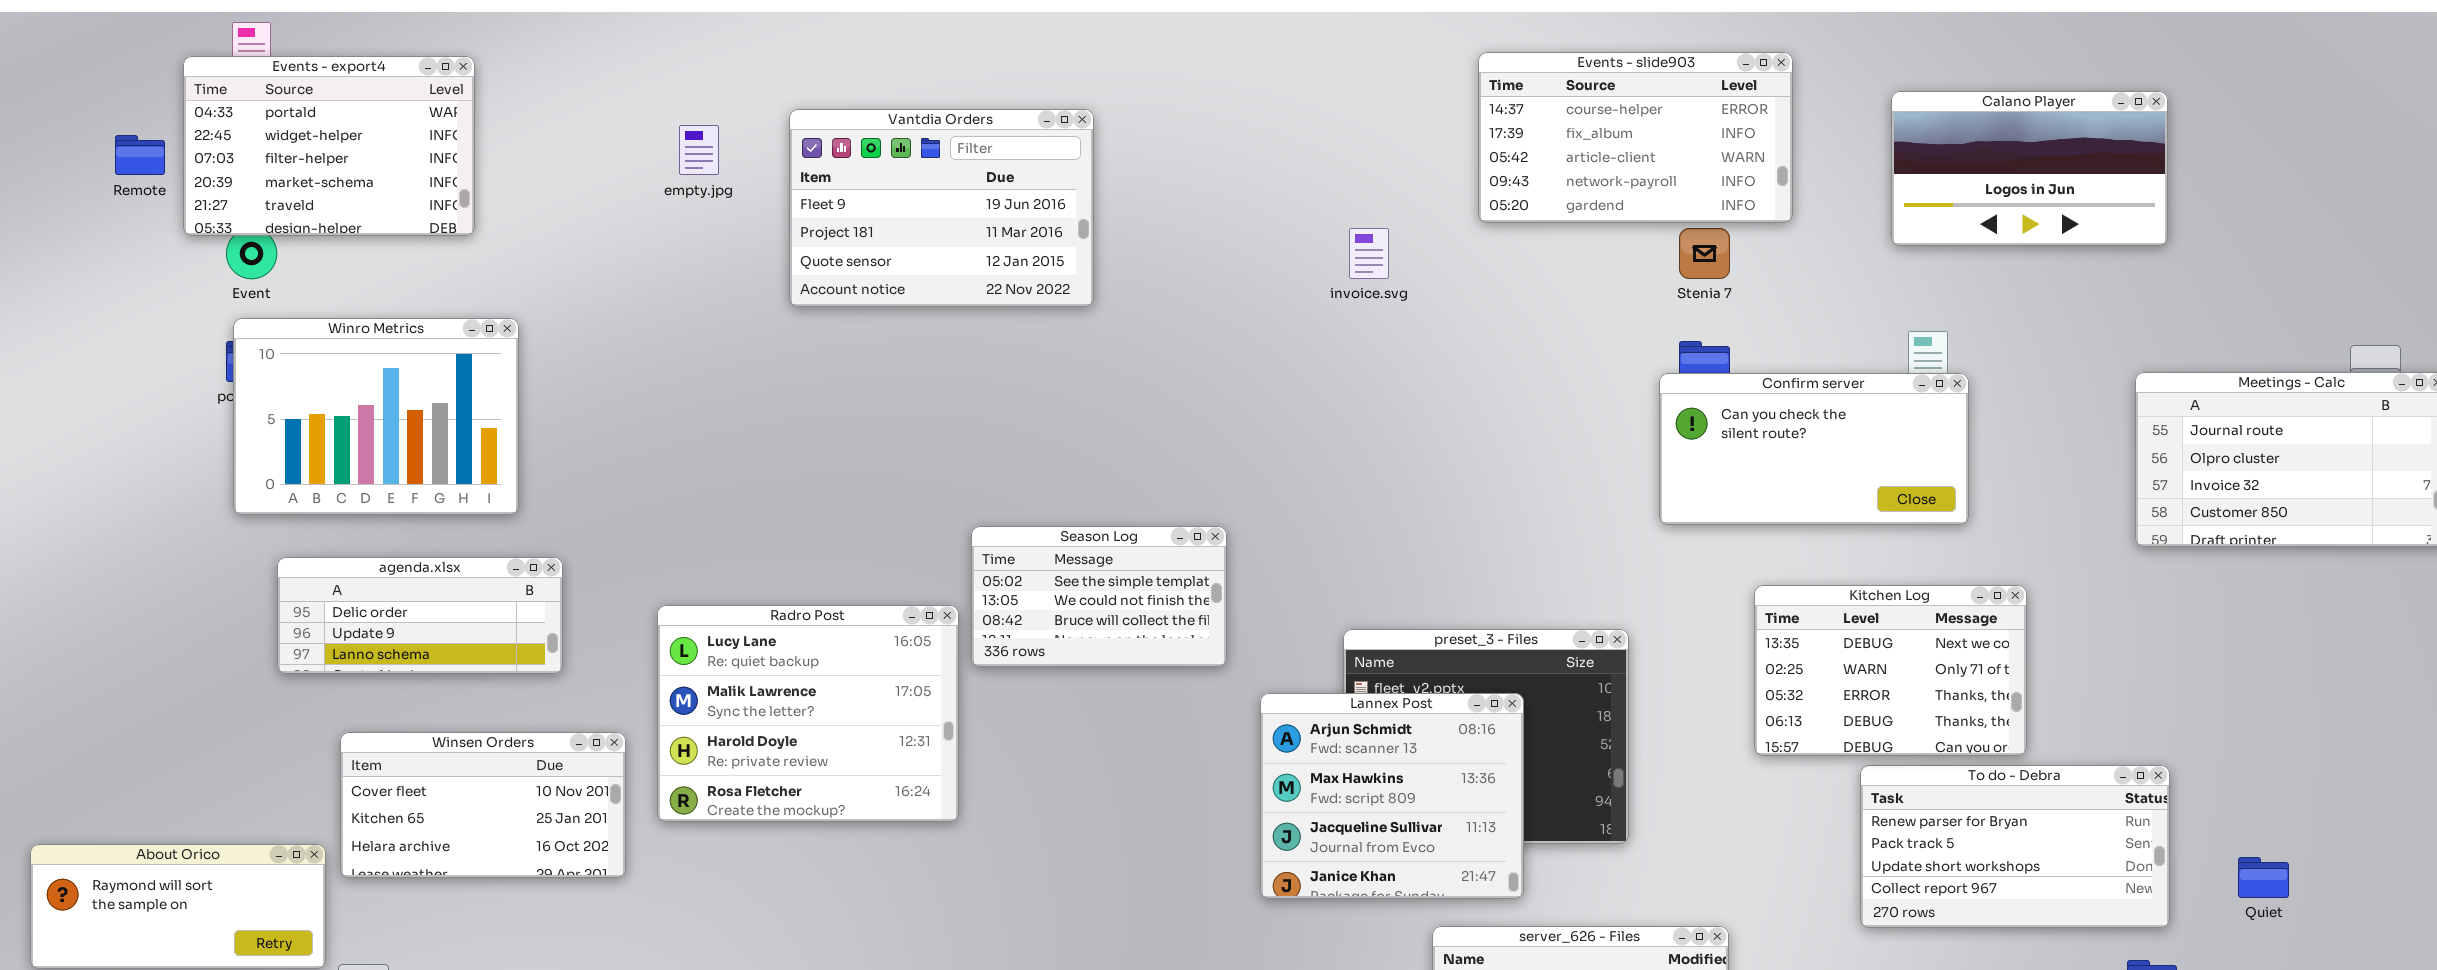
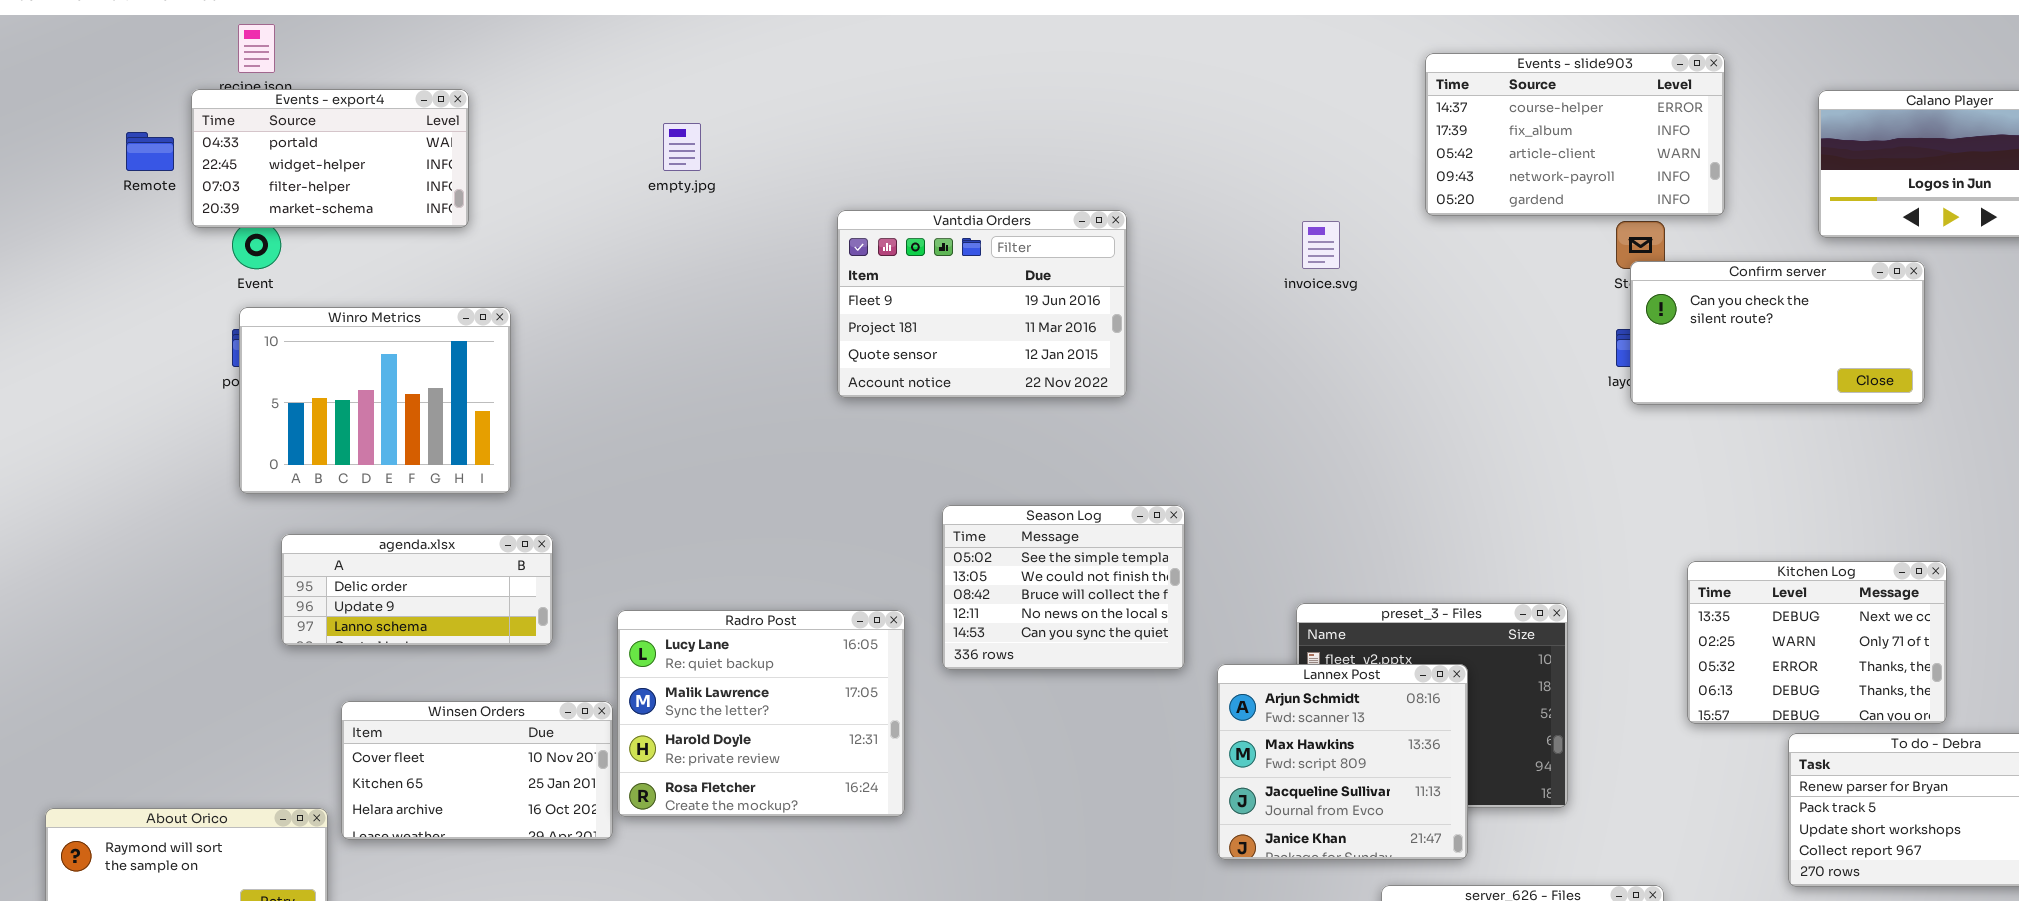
Events - export4: [183,56,475,236] -> [191,89,469,228], resized
Vantdia Orders: [789,109,1094,307] -> [837,210,1127,398], moved
Confirm server: [1659,373,1969,525] -> [1630,261,1925,405], moved
Season Log: [971,526,1227,667] -> [942,505,1185,670], resized
Radro Post: [657,605,959,822] -> [617,610,905,817], moved

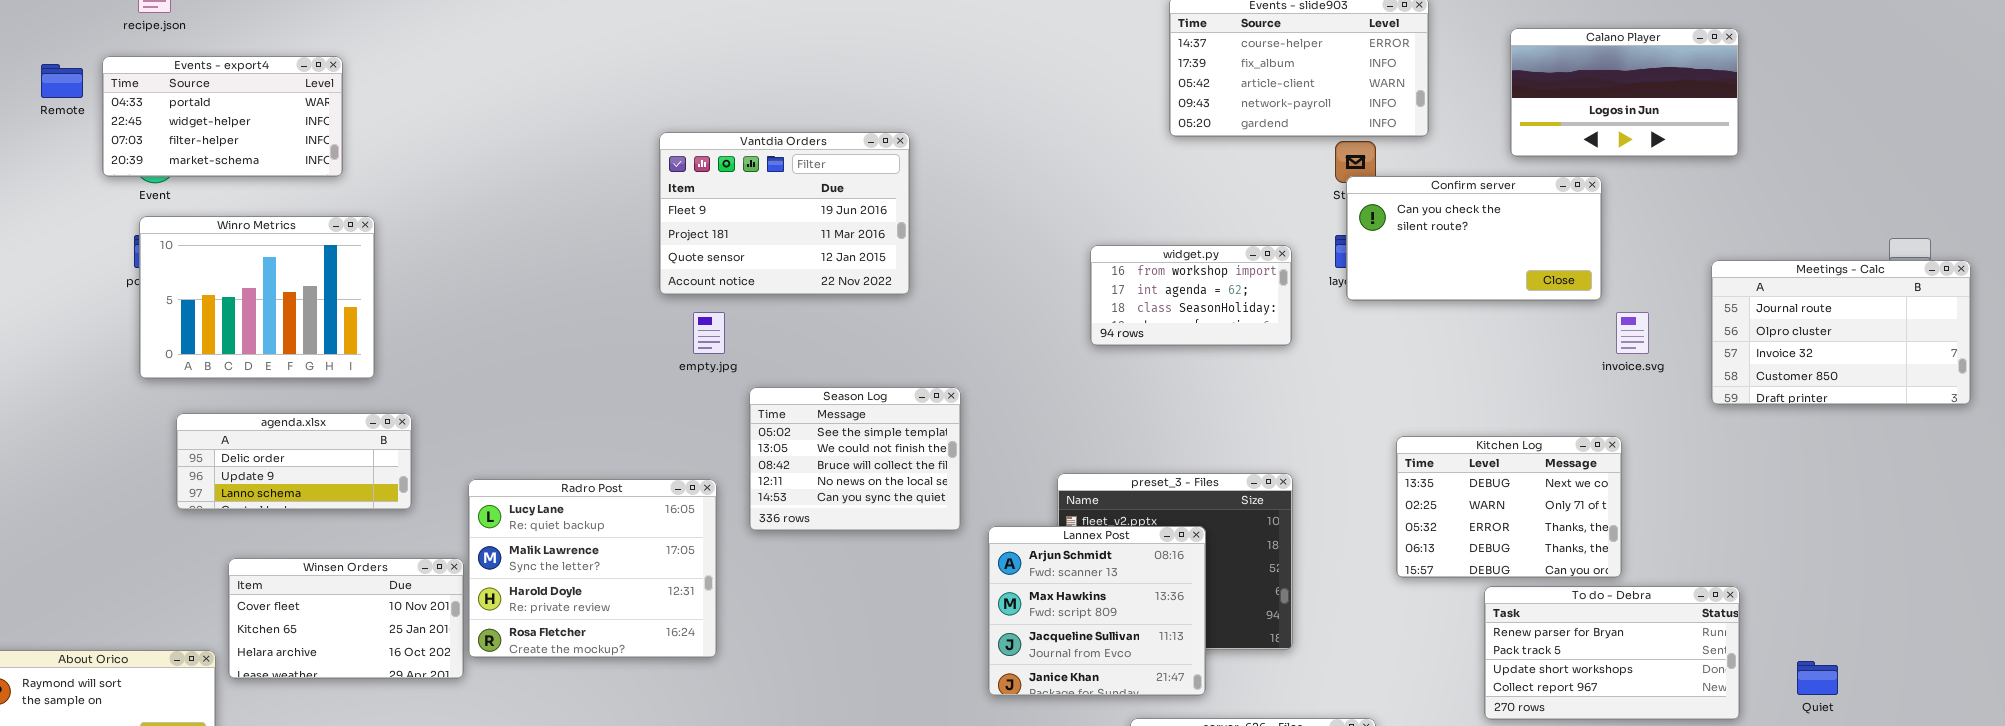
Events - export4: [191,89,469,228] -> [102,56,343,177], moved
empty.jpg: [663,123,701,171] -> [693,312,725,354], moved
invoice.svg: [1302,221,1340,269] -> [1616,312,1649,354], moved
widget.py: none -> [1090,245,1292,346], opened

